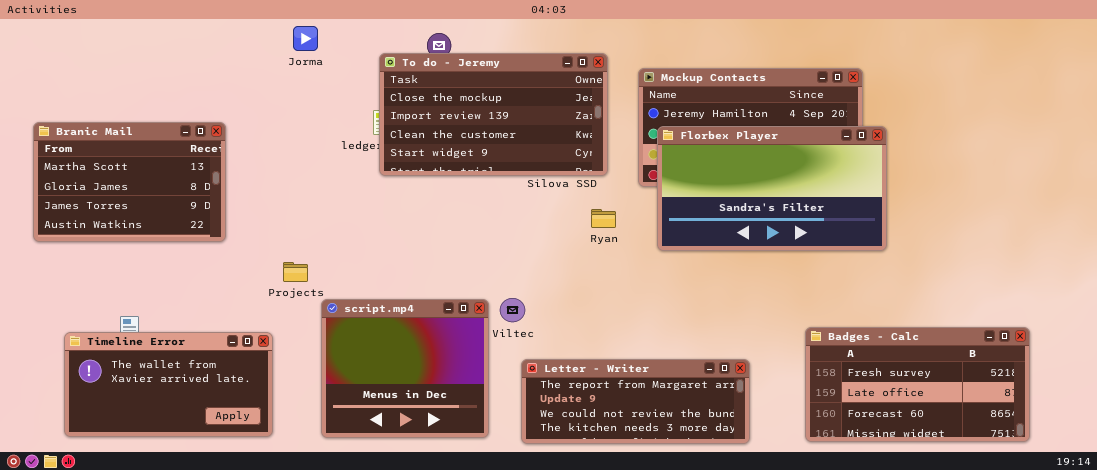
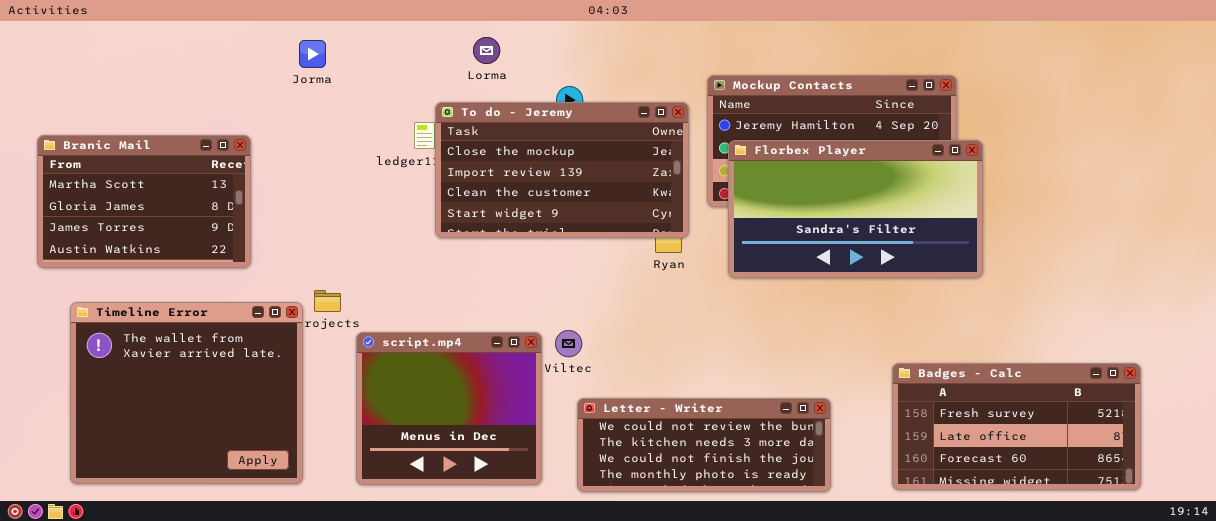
Jorma: [293,26,318,51] -> [299,40,326,68], moved
To do - Jeremy: [379,53,608,176] -> [435,102,689,238], moved
Timeline Error: [64,332,273,437] -> [70,302,303,484], resized
Letter - Writer: [521,359,750,444] -> [577,398,831,492], scrolled down 2 rows

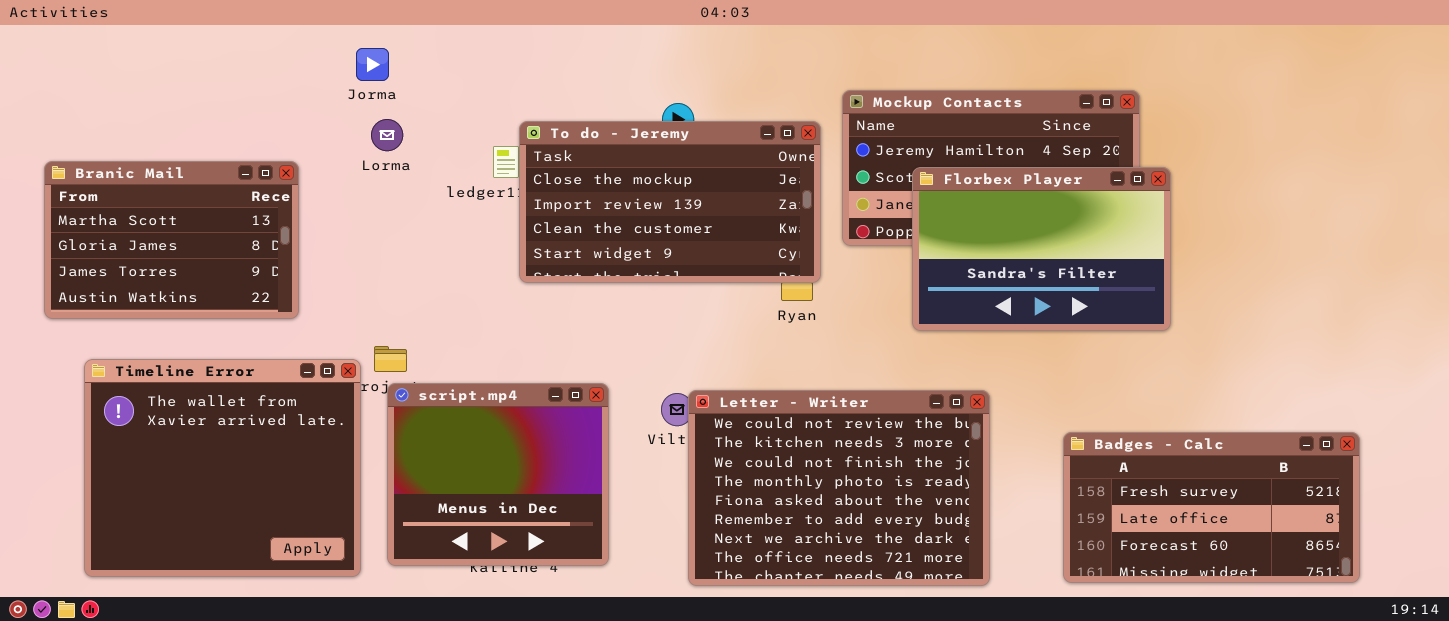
Lorma: [473,37,500,64] -> [371,119,403,151], moved
Florbex Player: [728,140,983,278] -> [912,167,1171,331], resized
script.mp4: [356,332,542,485] -> [387,383,609,566], moved
Letter - Writer: [577,398,831,492] -> [688,390,990,586], resized

